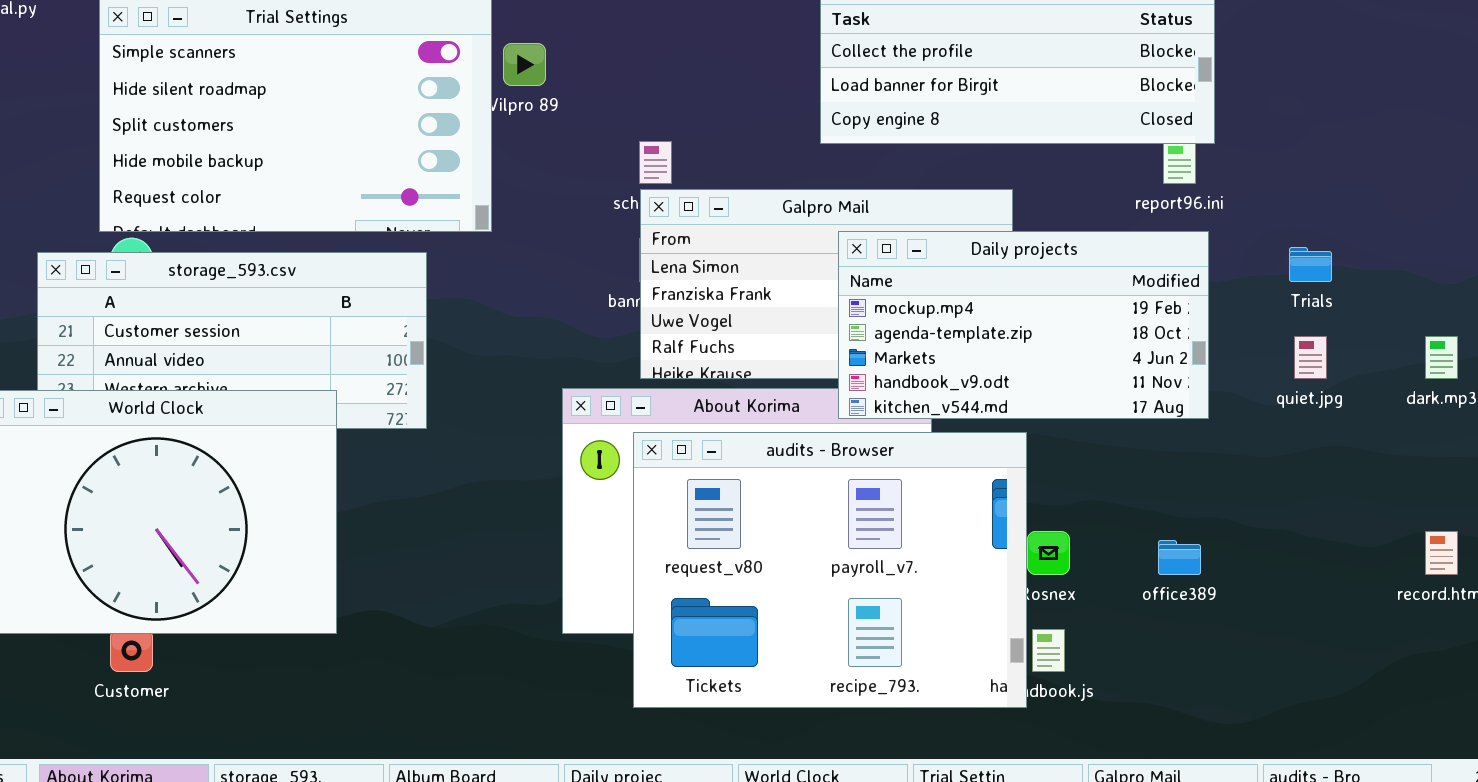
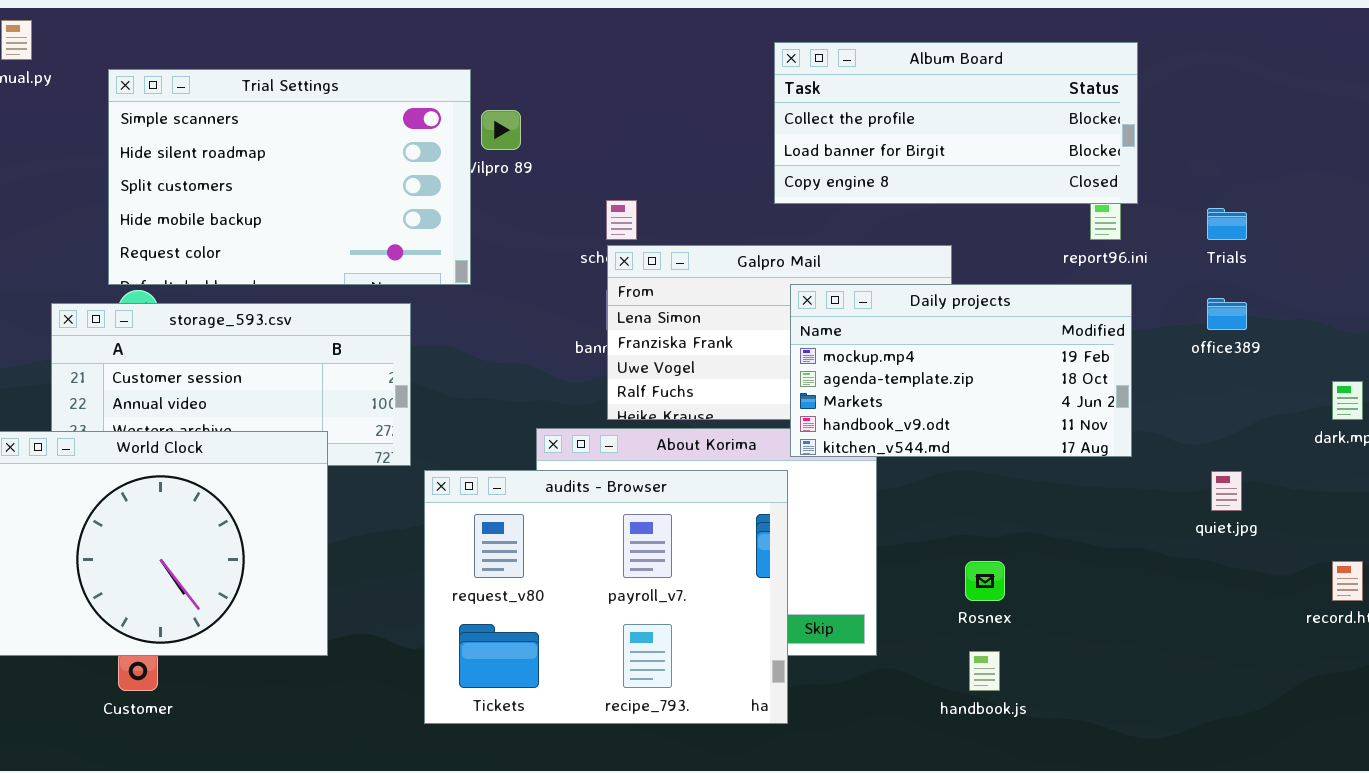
Trials: [1289,247,1332,282] -> [1207,208,1247,240], moved
quiet.jpg: [1294,336,1327,379] -> [1211,471,1242,511], moved
audits - Browser: [633,432,1027,708] -> [424,470,788,724], moved
office389: [1158,540,1201,575] -> [1207,298,1247,330], moved

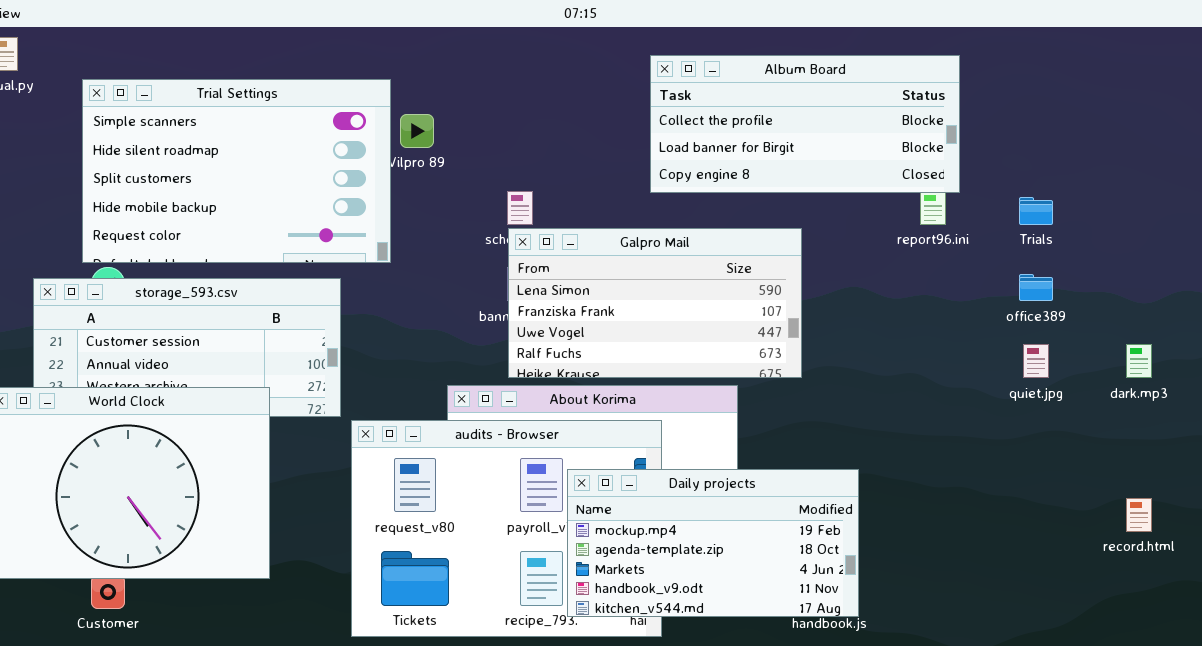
Daily projects: [790,284,1132,457] -> [567,469,859,617], moved
quiet.jpg: [1211,471,1242,511] -> [1023,344,1049,378], moved

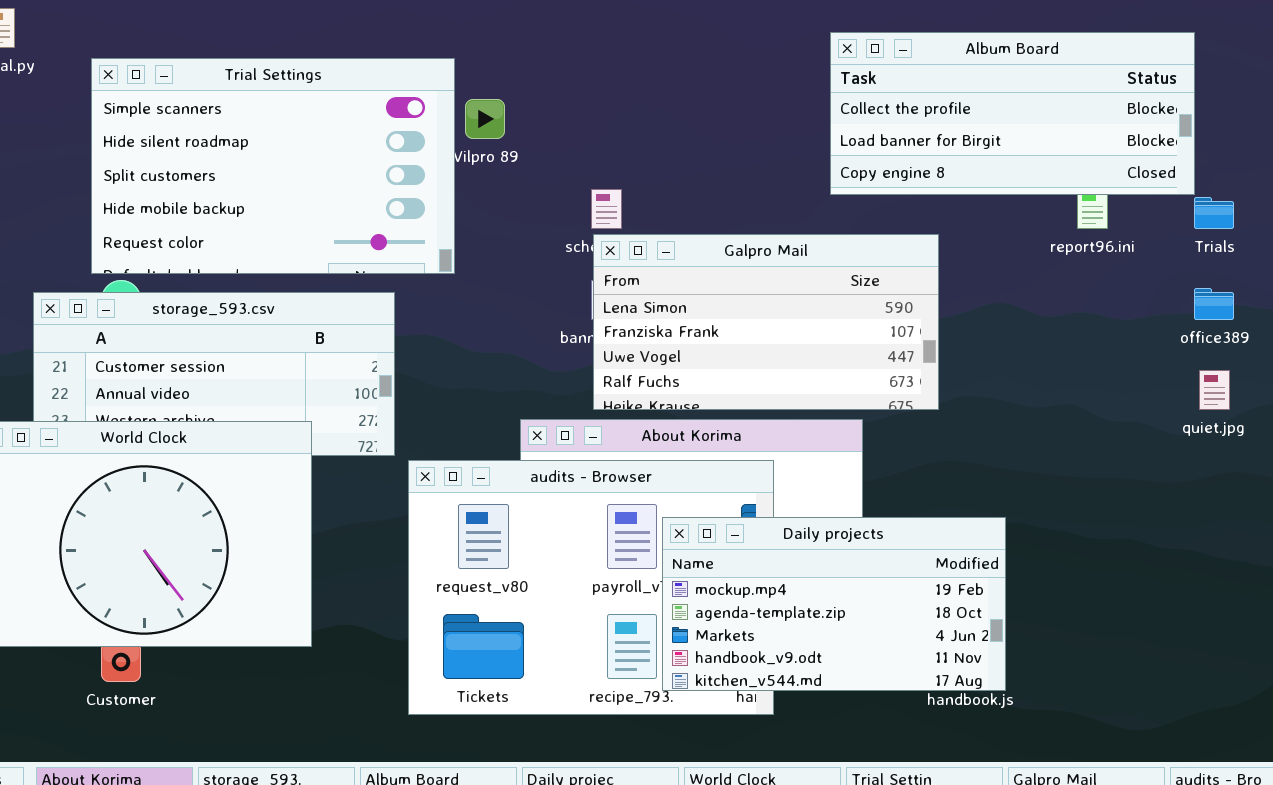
Album Board: [650,55,960,193] -> [830,32,1195,195], moved

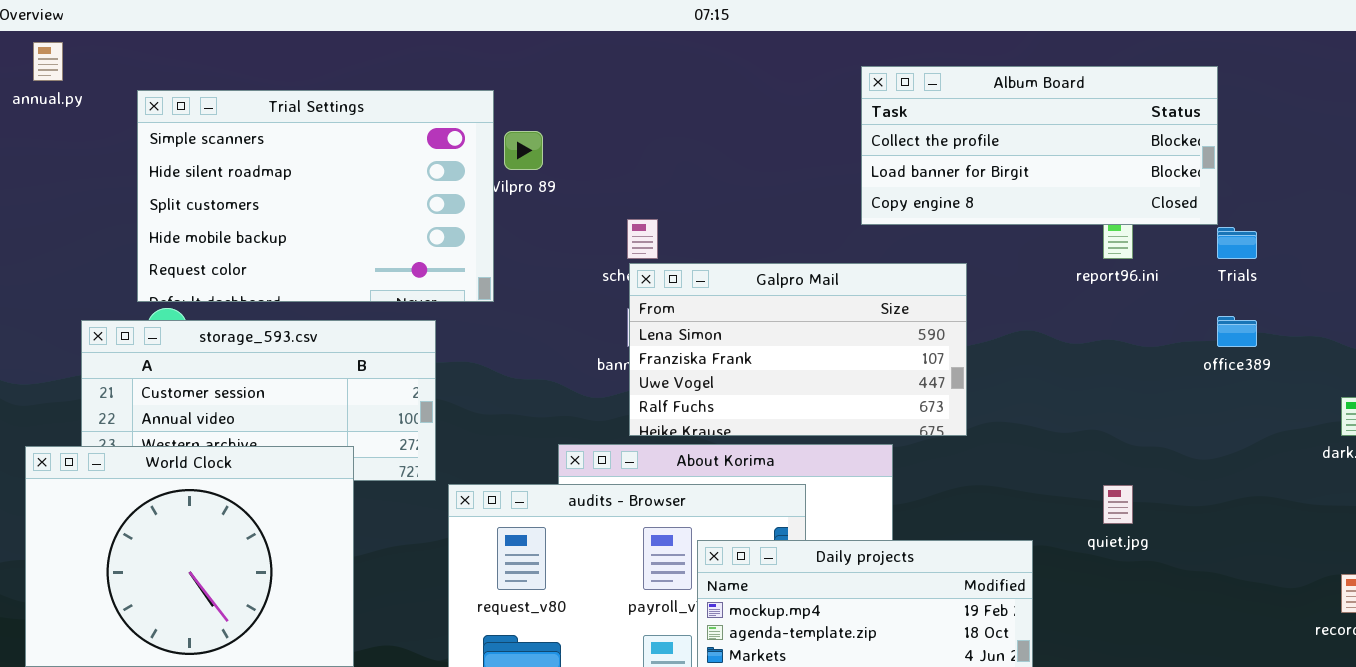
quiet.jpg: [1199,370,1230,410] -> [1103,485,1133,524], moved

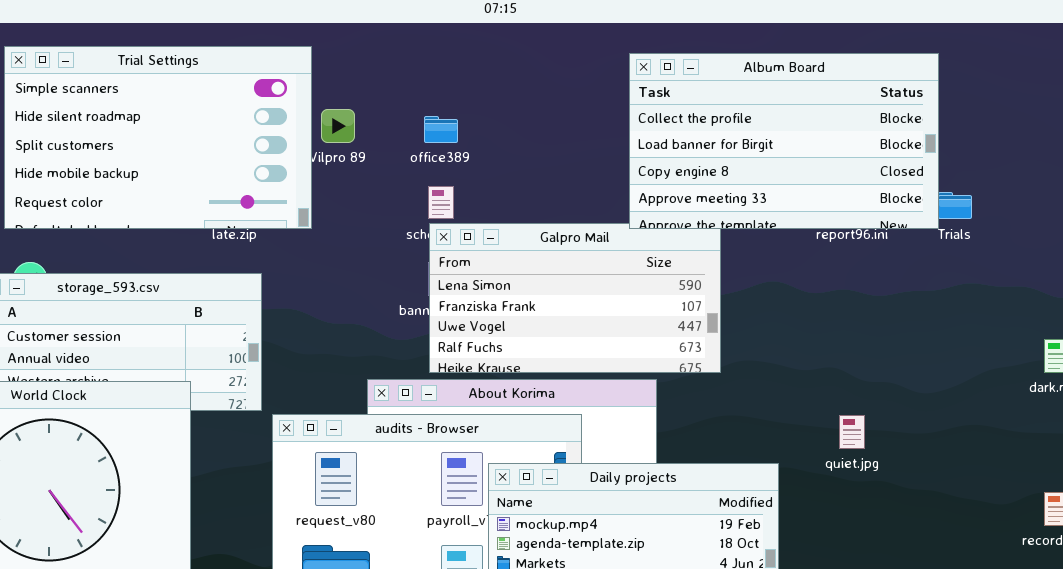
Album Board: [861,66,1218,225] -> [629,53,939,229], resized
Trial Settings: [137,90,494,302] -> [4,46,312,229], moved
office389: [1217,316,1257,347] -> [424,116,458,143], moved

